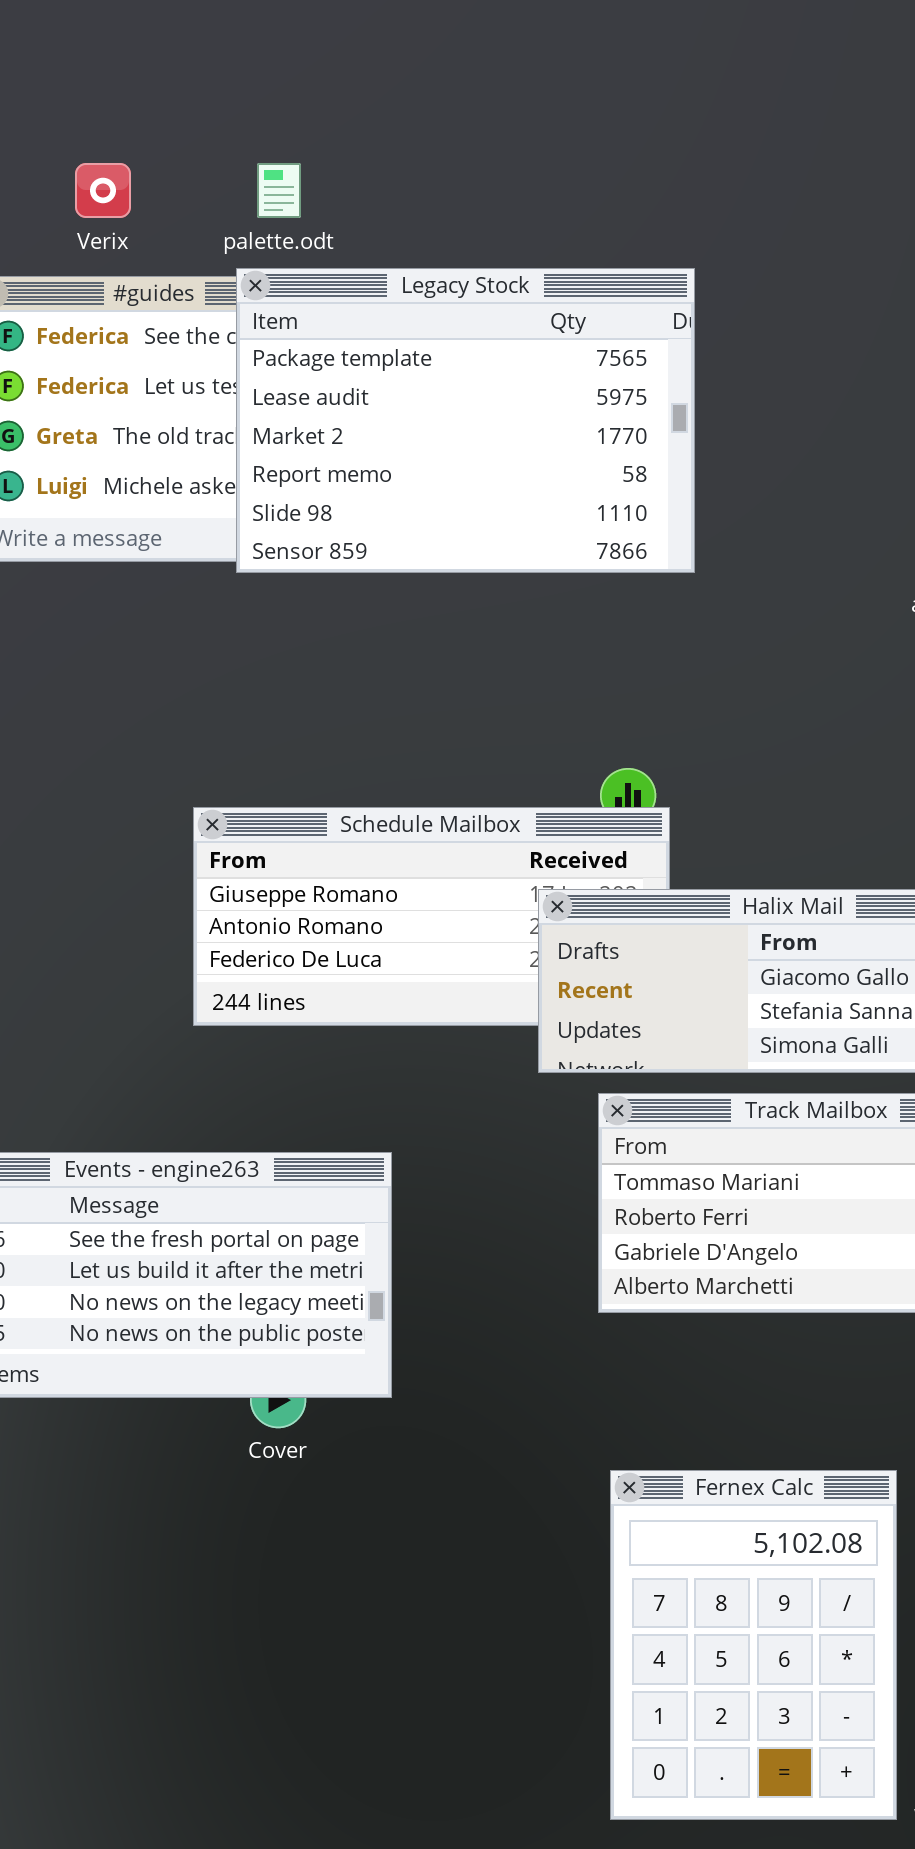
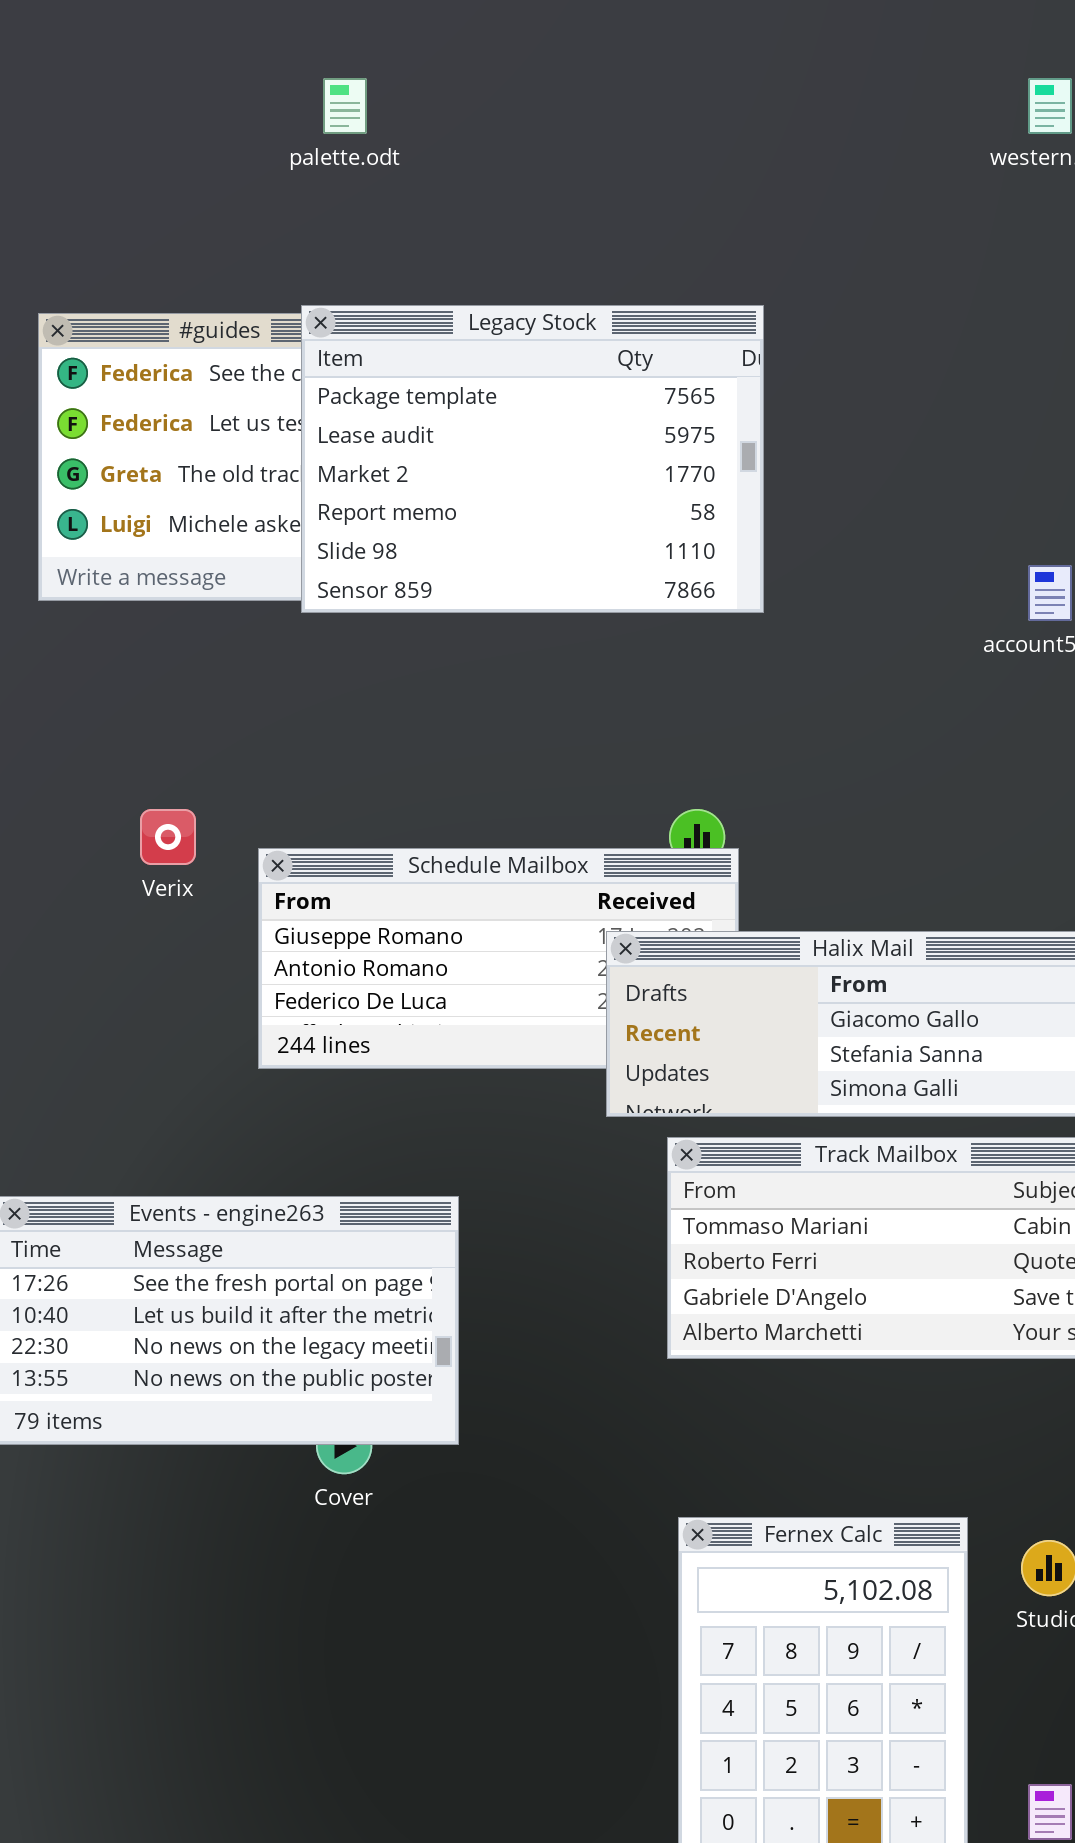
Verix: [75,163,131,218] -> [140,809,196,865], moved
palette.odt: [257,163,301,218] -> [323,78,367,134], moved

